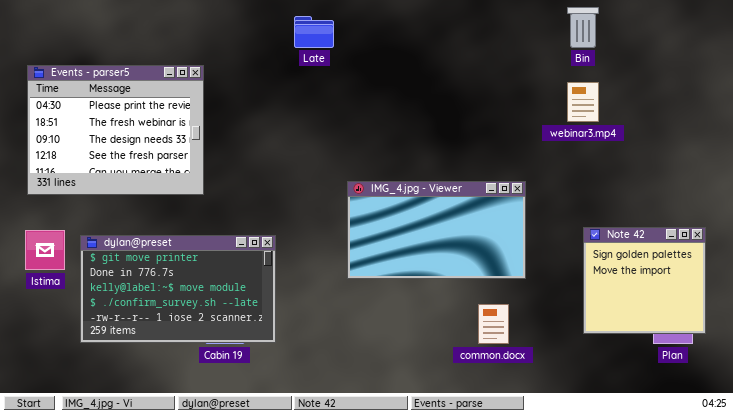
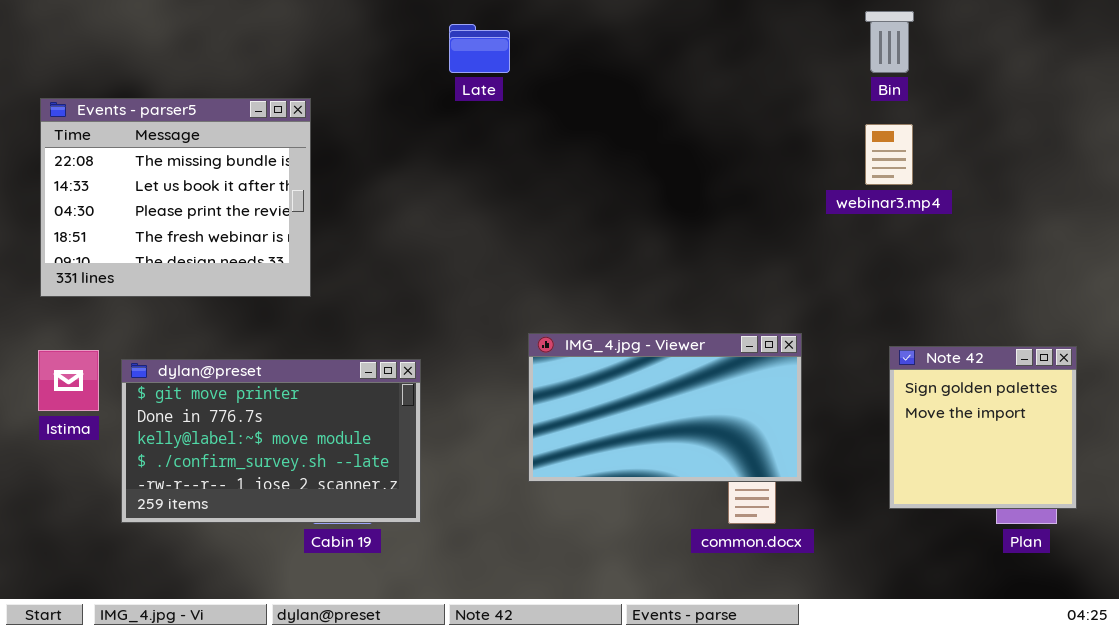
Events - parser5: [27,65,204,195] -> [40,98,311,297], scrolled up 2 rows
IMG_4.jpg - Viewer: [347,181,526,279] -> [528,333,802,482], moved

